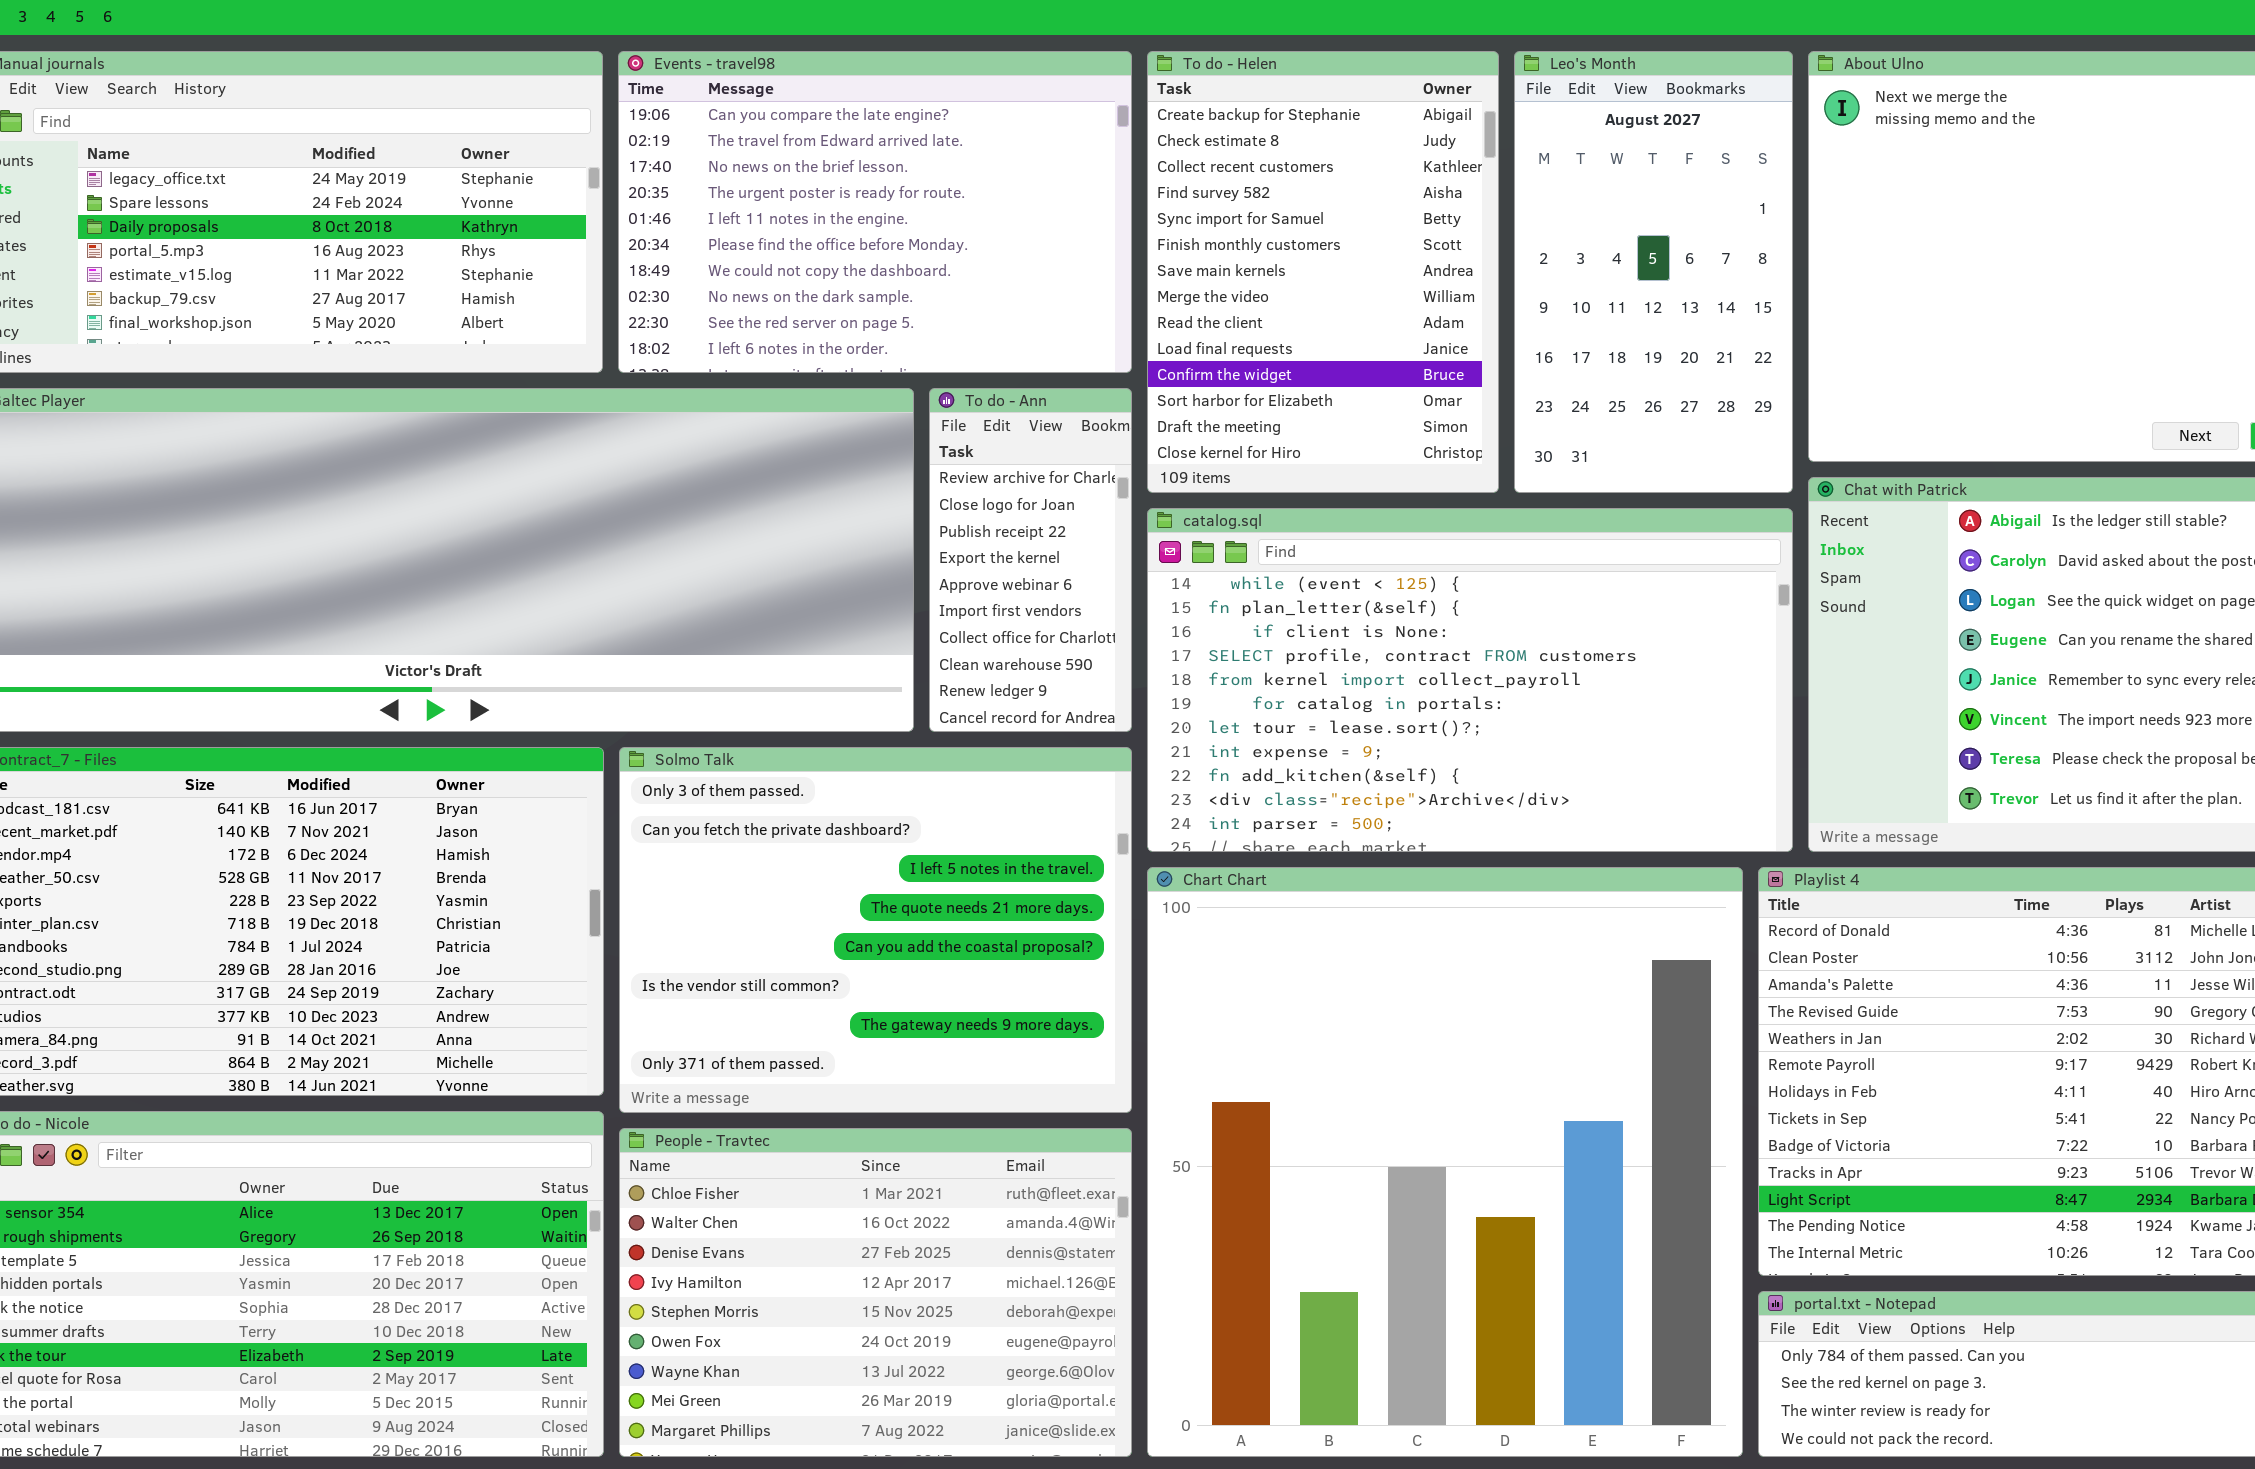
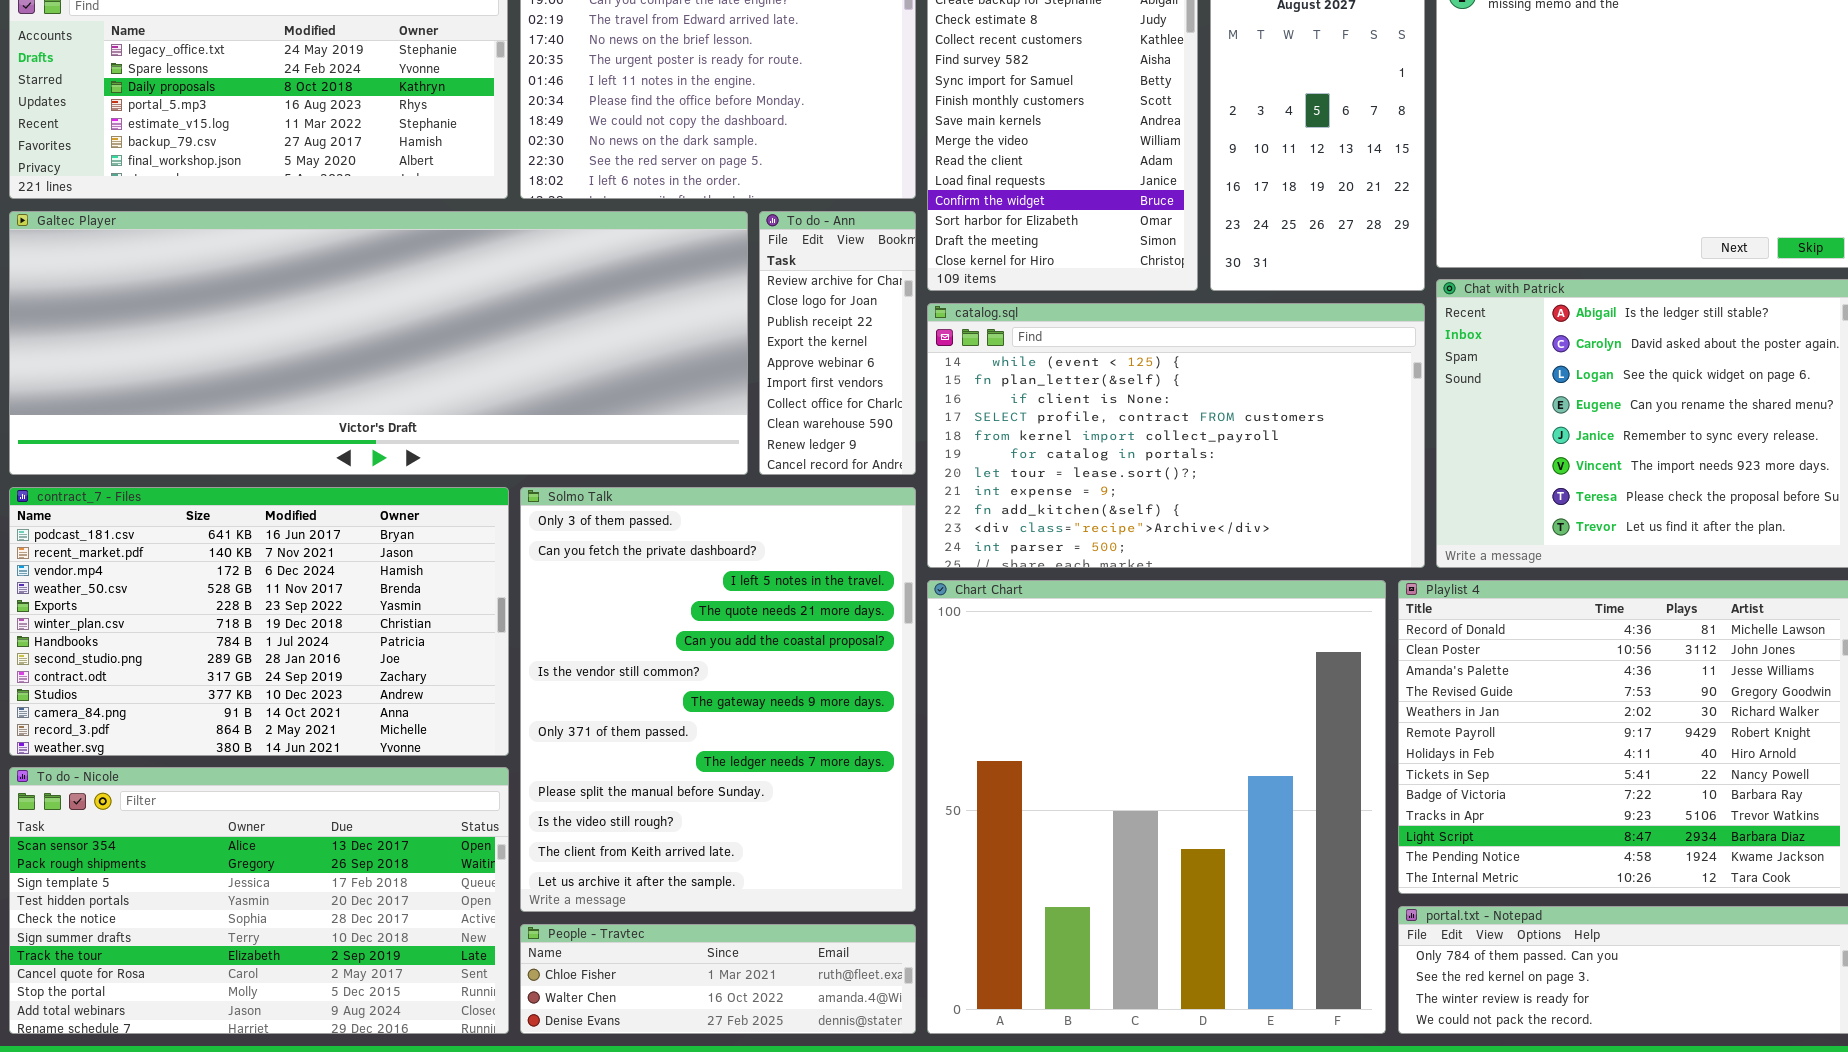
Solmo Talk: [619,747,1132,1113] -> [520,487,916,912], resized
People - Travtec: [619,1128,1132,1457] -> [520,924,916,1034], resized

